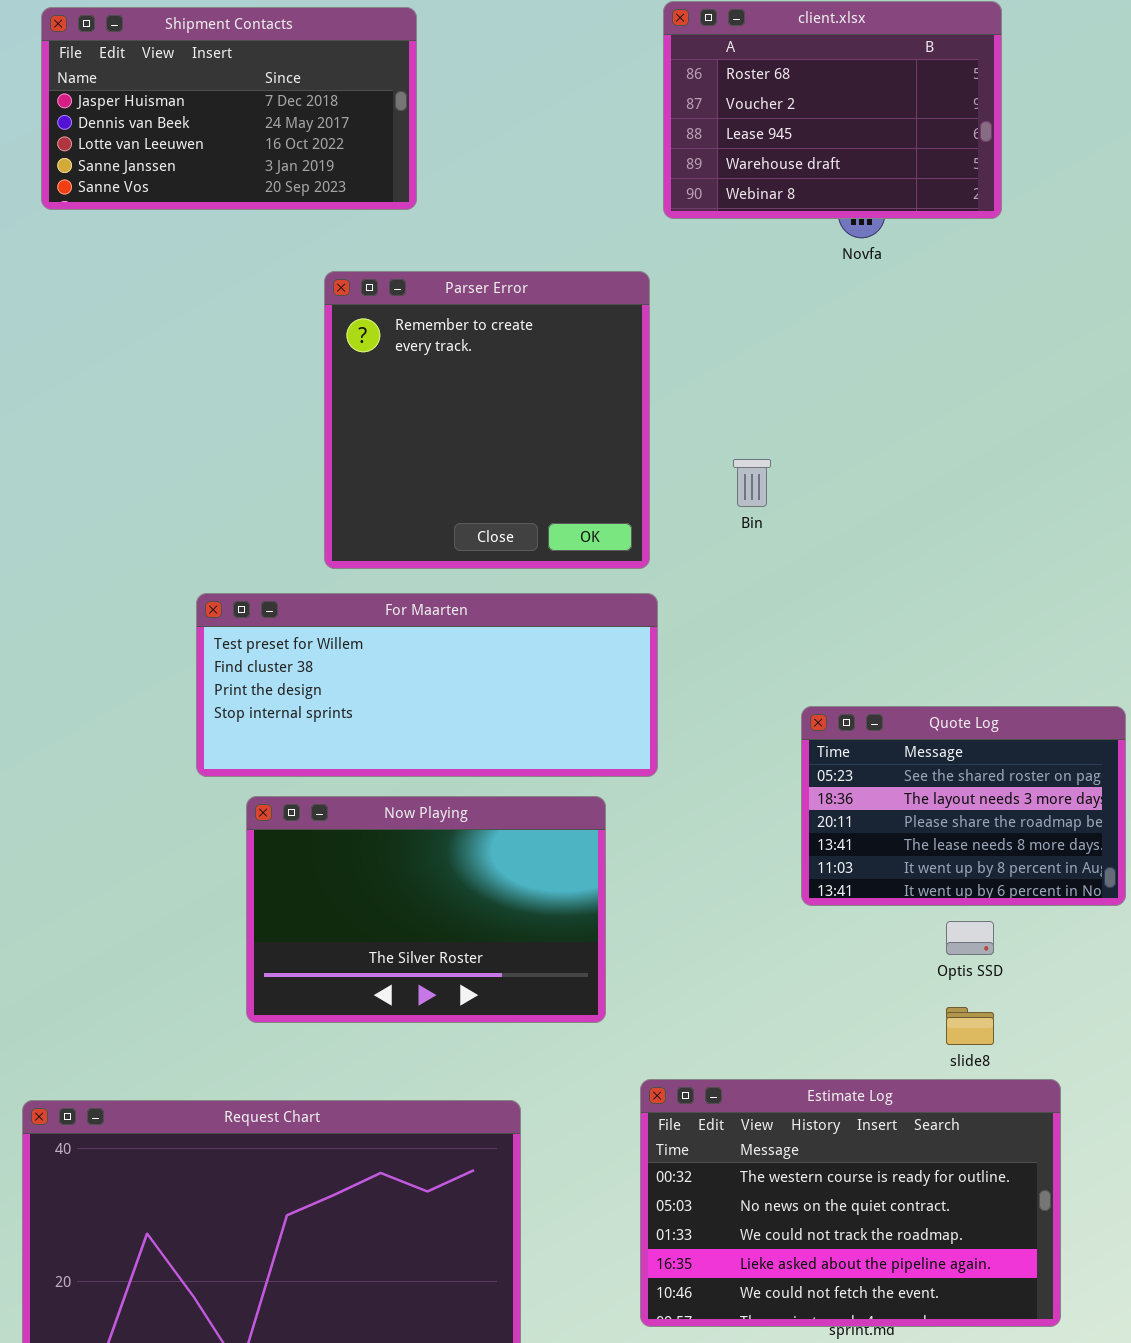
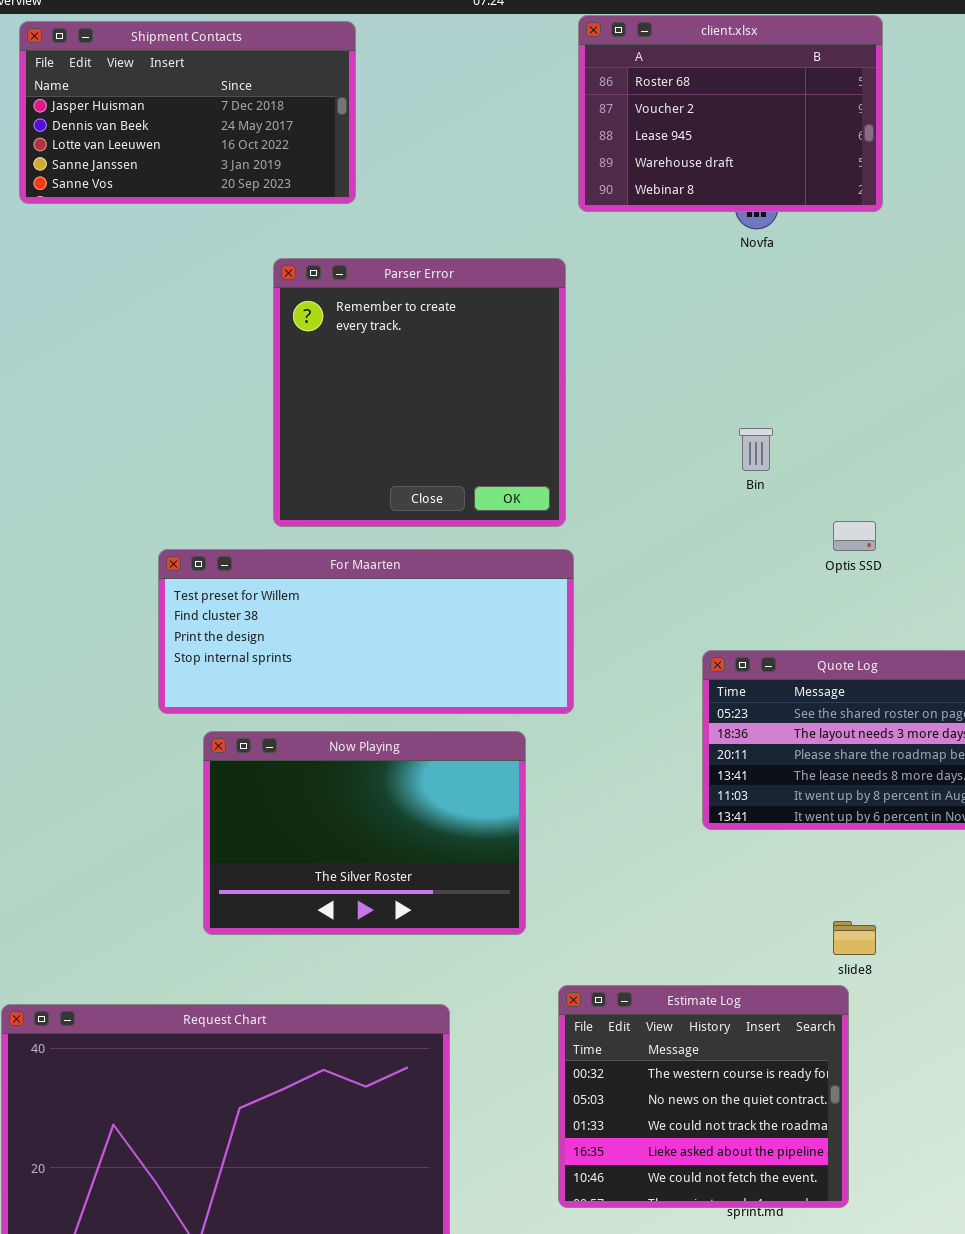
Bin: [733,459,771,507] -> [739,428,773,471], moved
Optis SSD: [946,921,994,955] -> [833,521,876,551], moved
Estimate Log: [640,1079,1061,1327] -> [558,985,849,1208], resized

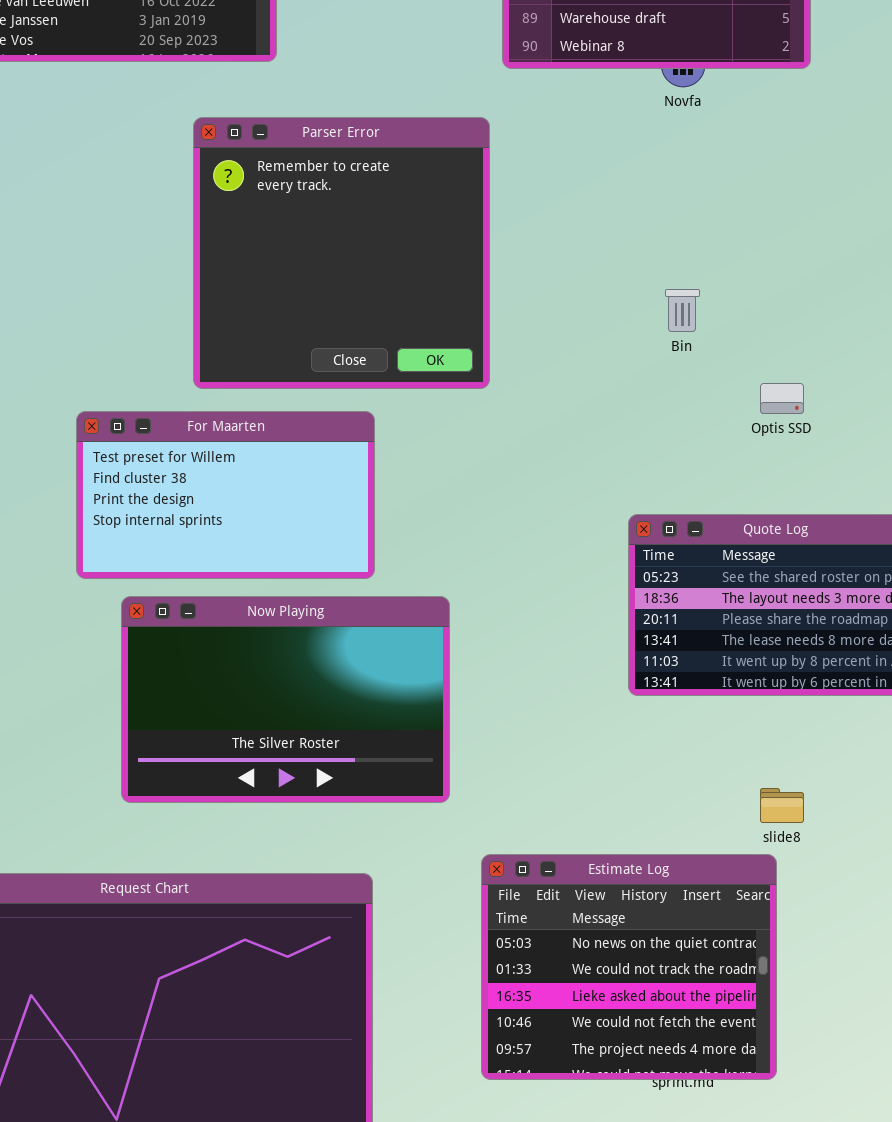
For Maarten: [158,549,574,714] -> [76,411,375,579], resized
Estimate Log: [558,985,849,1208] -> [481,854,777,1080], scrolled down 1 row

